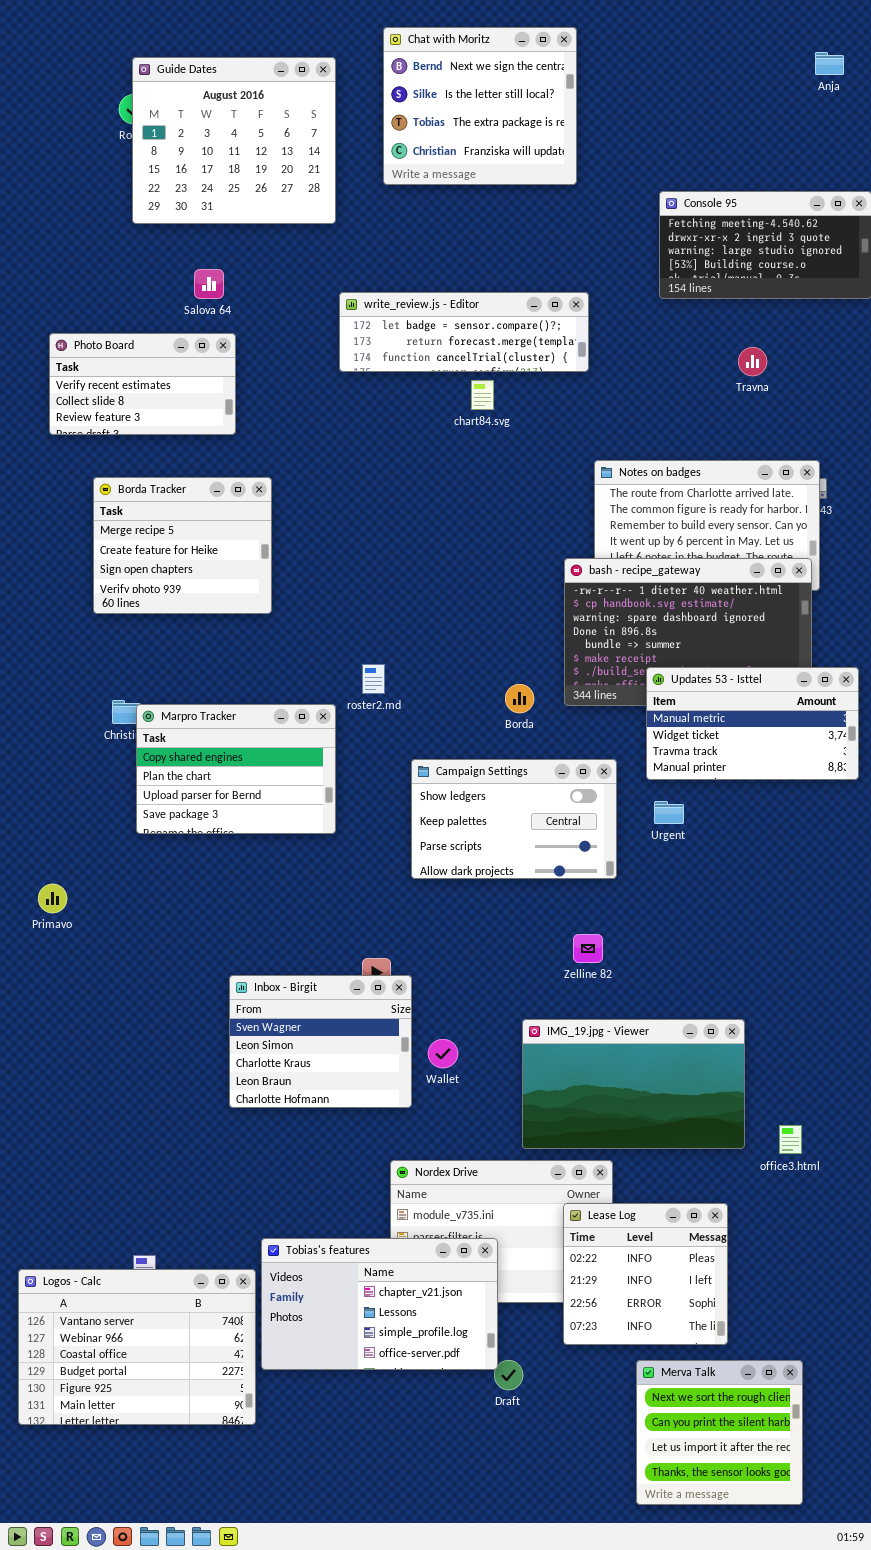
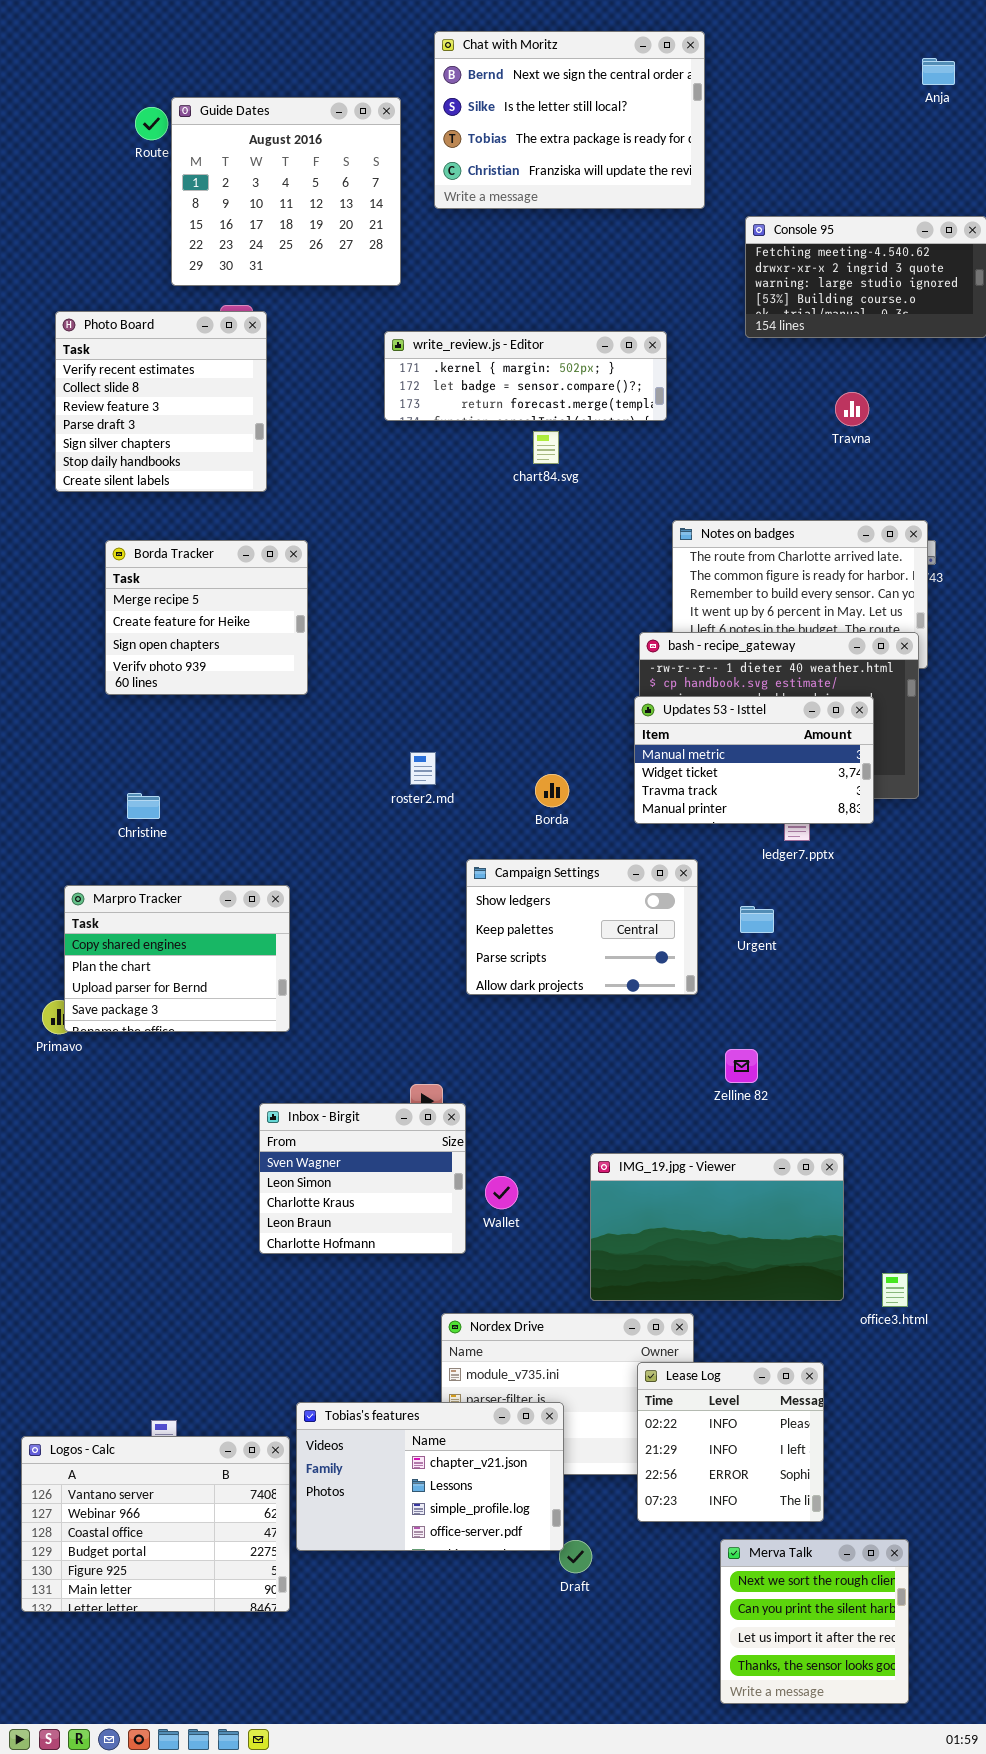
Chat with Moritz: [383,27,577,185] -> [434,31,705,209], resized
Guide Dates: [132,57,336,224] -> [171,97,401,286], moved
write_review.js - Editor: [339,292,589,372] -> [384,331,667,421], scrolled up 1 row
Photo Board: [49,333,236,435] -> [55,311,267,492], resized
Updates 53 - Isttel: [646,667,859,780] -> [634,696,874,824], moved
Borda: [505,684,534,713] -> [535,774,569,807], moved
Marpro Tracker: [136,704,336,834] -> [64,885,290,1032], moved
Zelline 82: [573,934,603,963] -> [725,1049,758,1083], moved

